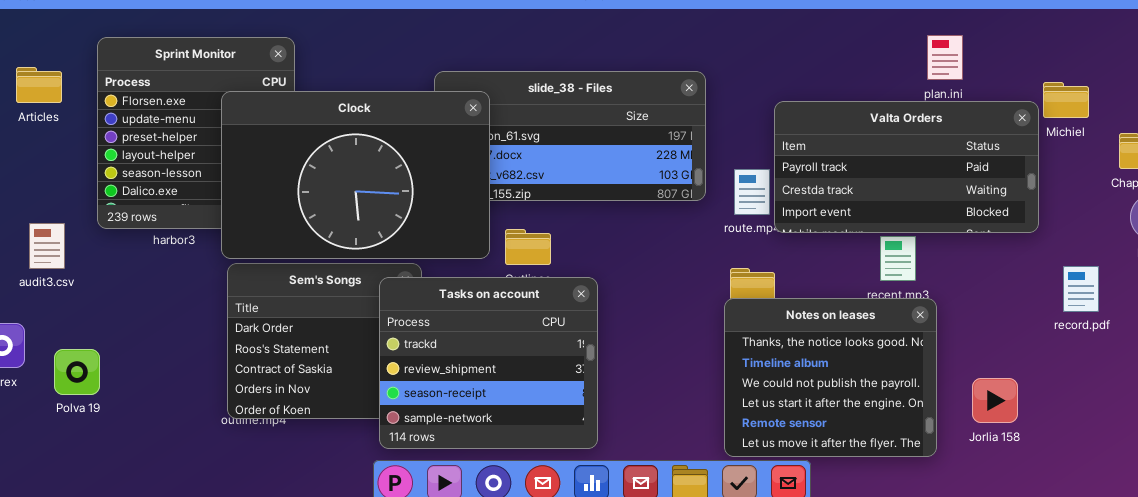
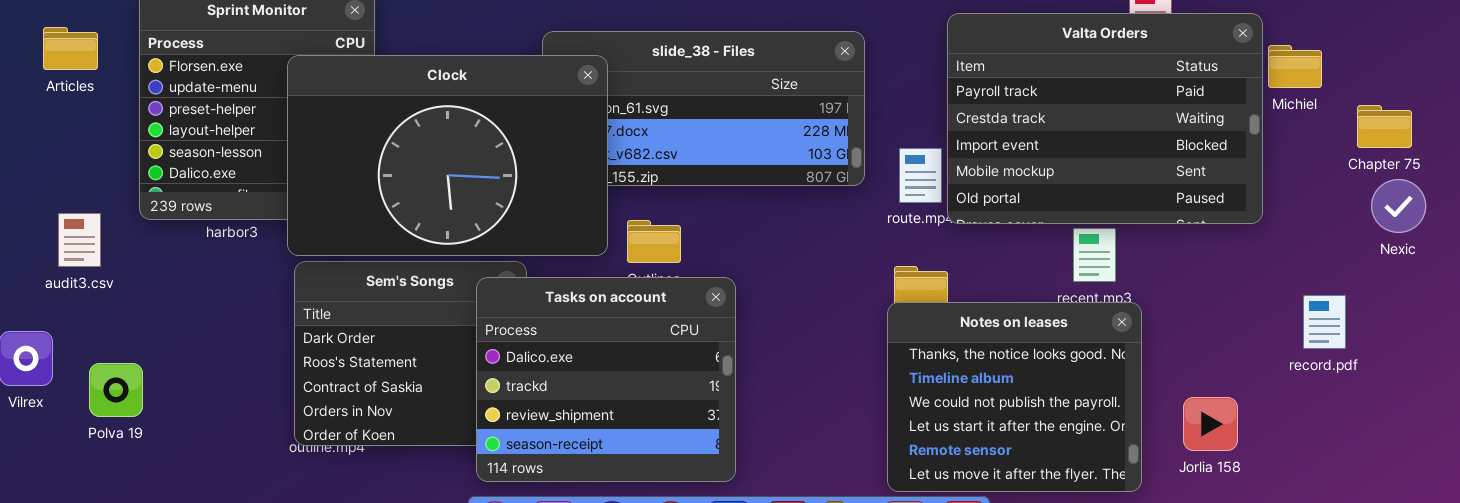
Valta Orders: [774,101,1039,233] -> [947,13,1263,224], resized
record.pdf: [1063,266,1099,312] -> [1303,295,1346,349], moved
Tasks on account: [379,277,598,449] -> [476,277,736,482], scrolled up 1 row

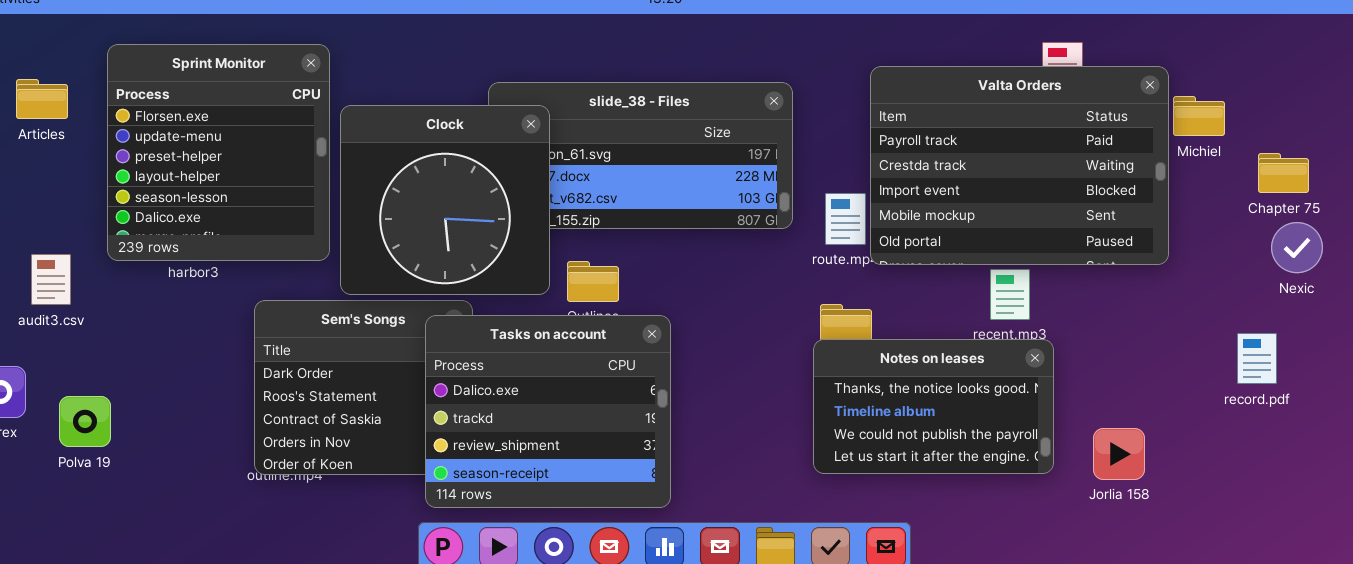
Clock: [287,55,608,256] -> [340,105,550,295], resized
record.pdf: [1303,295,1346,349] -> [1237,333,1277,384], moved
Notes on leases: [887,302,1142,492] -> [813,339,1054,474], resized

